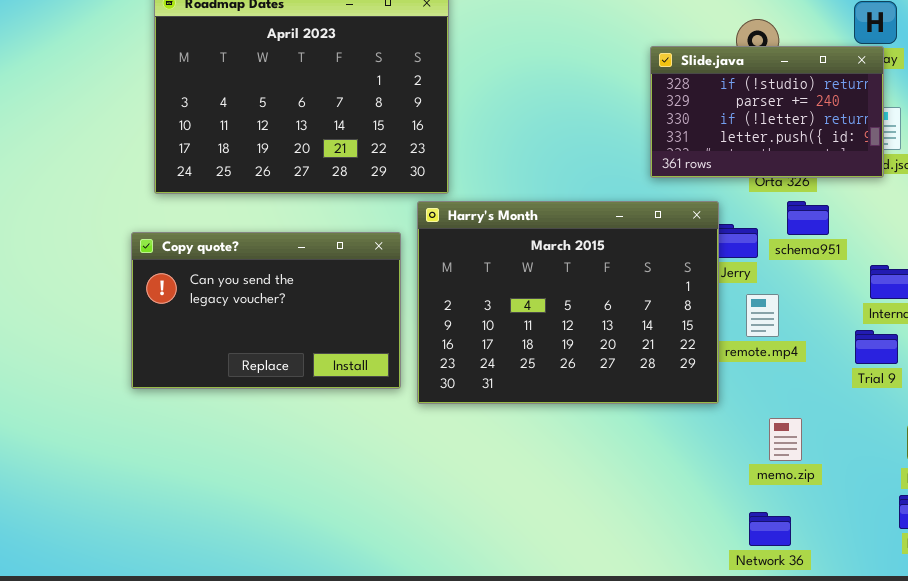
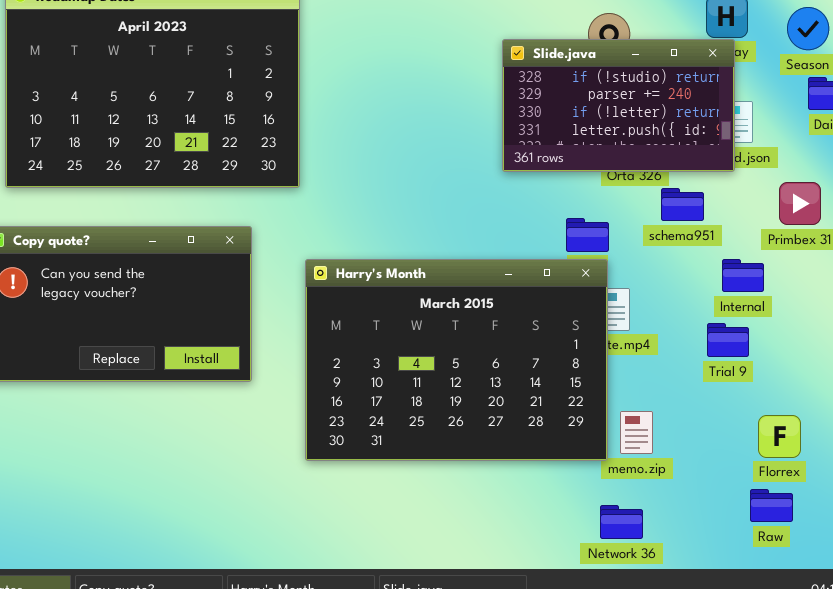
Harry's Month: [417,201,719,404] -> [305,259,608,461], moved
schema951: [787,201,829,235] -> [661,188,704,221], moved

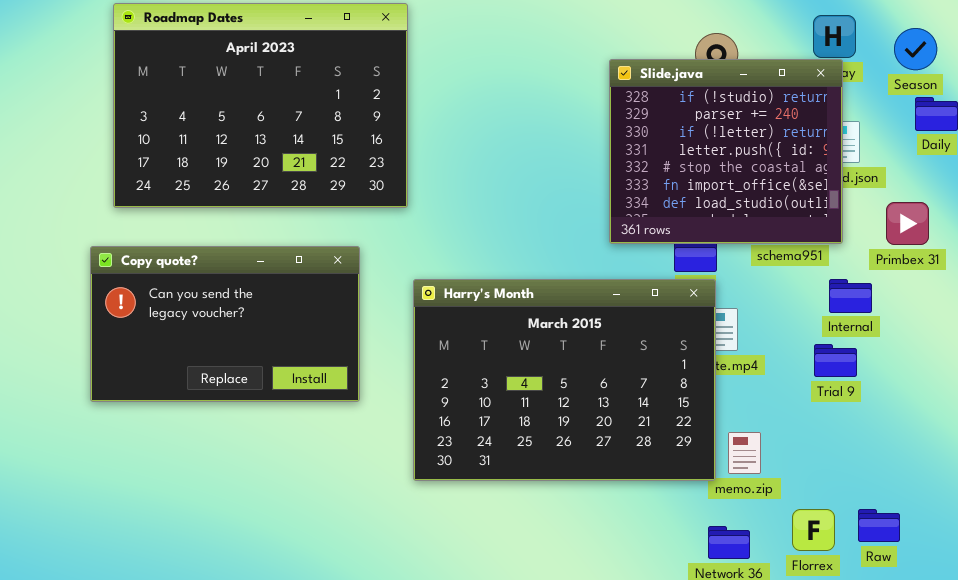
Slide.java: [502,39,735,172] -> [609,59,843,244], resized
Florrex: [758,415,801,458] -> [792,509,835,551], moved

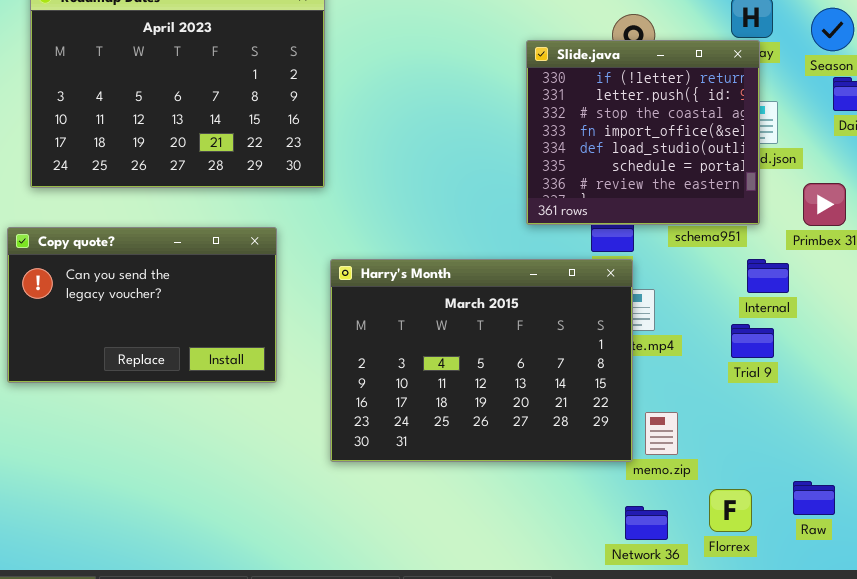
Slide.java: [609,59,843,244] -> [526,40,760,225], scrolled down 2 rows
Raw: [858,509,900,542] -> [793,481,835,515], moved

